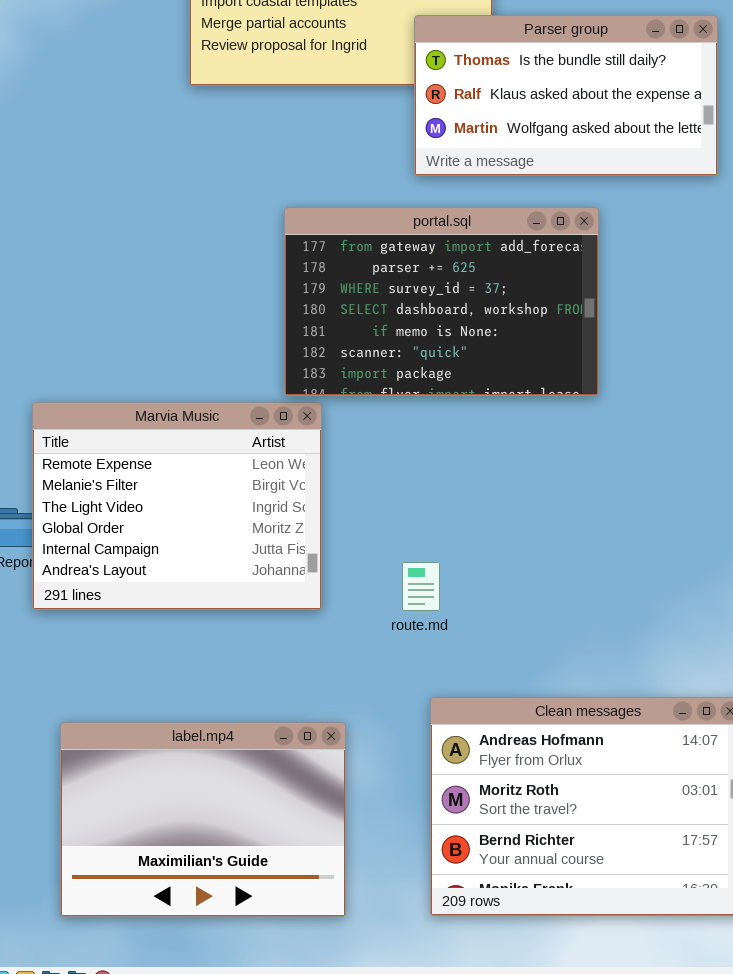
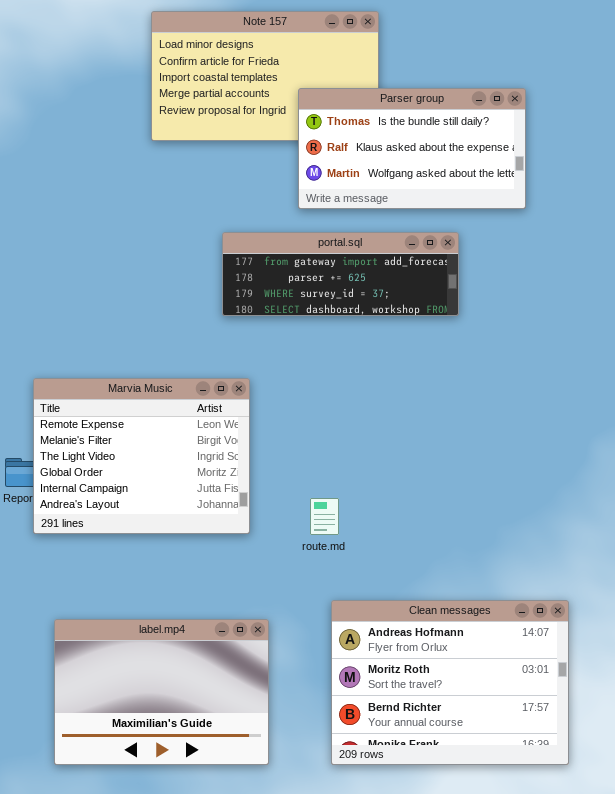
Parser group: [414,15,718,176] -> [298,88,526,209], moved
portal.sql: [284,207,599,396] -> [222,232,459,316], resized

